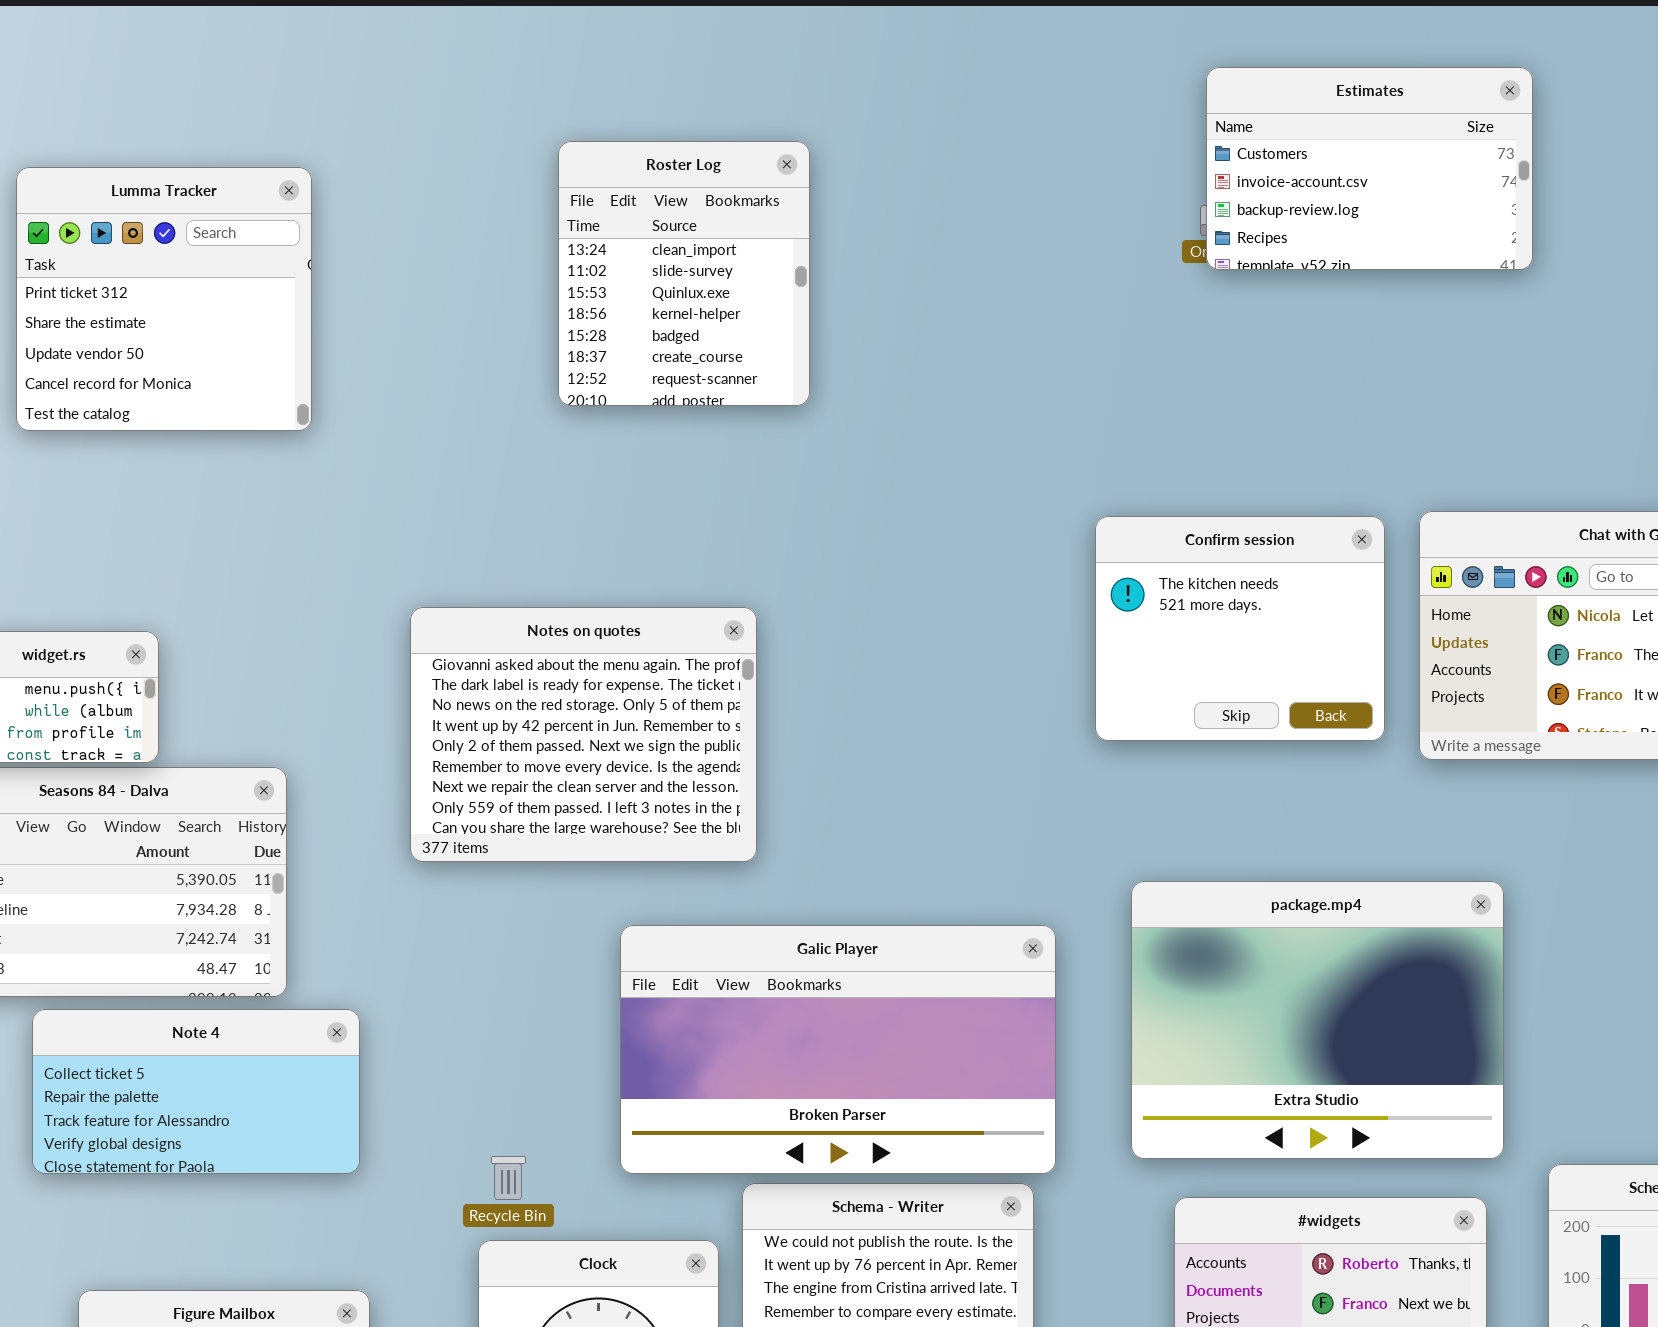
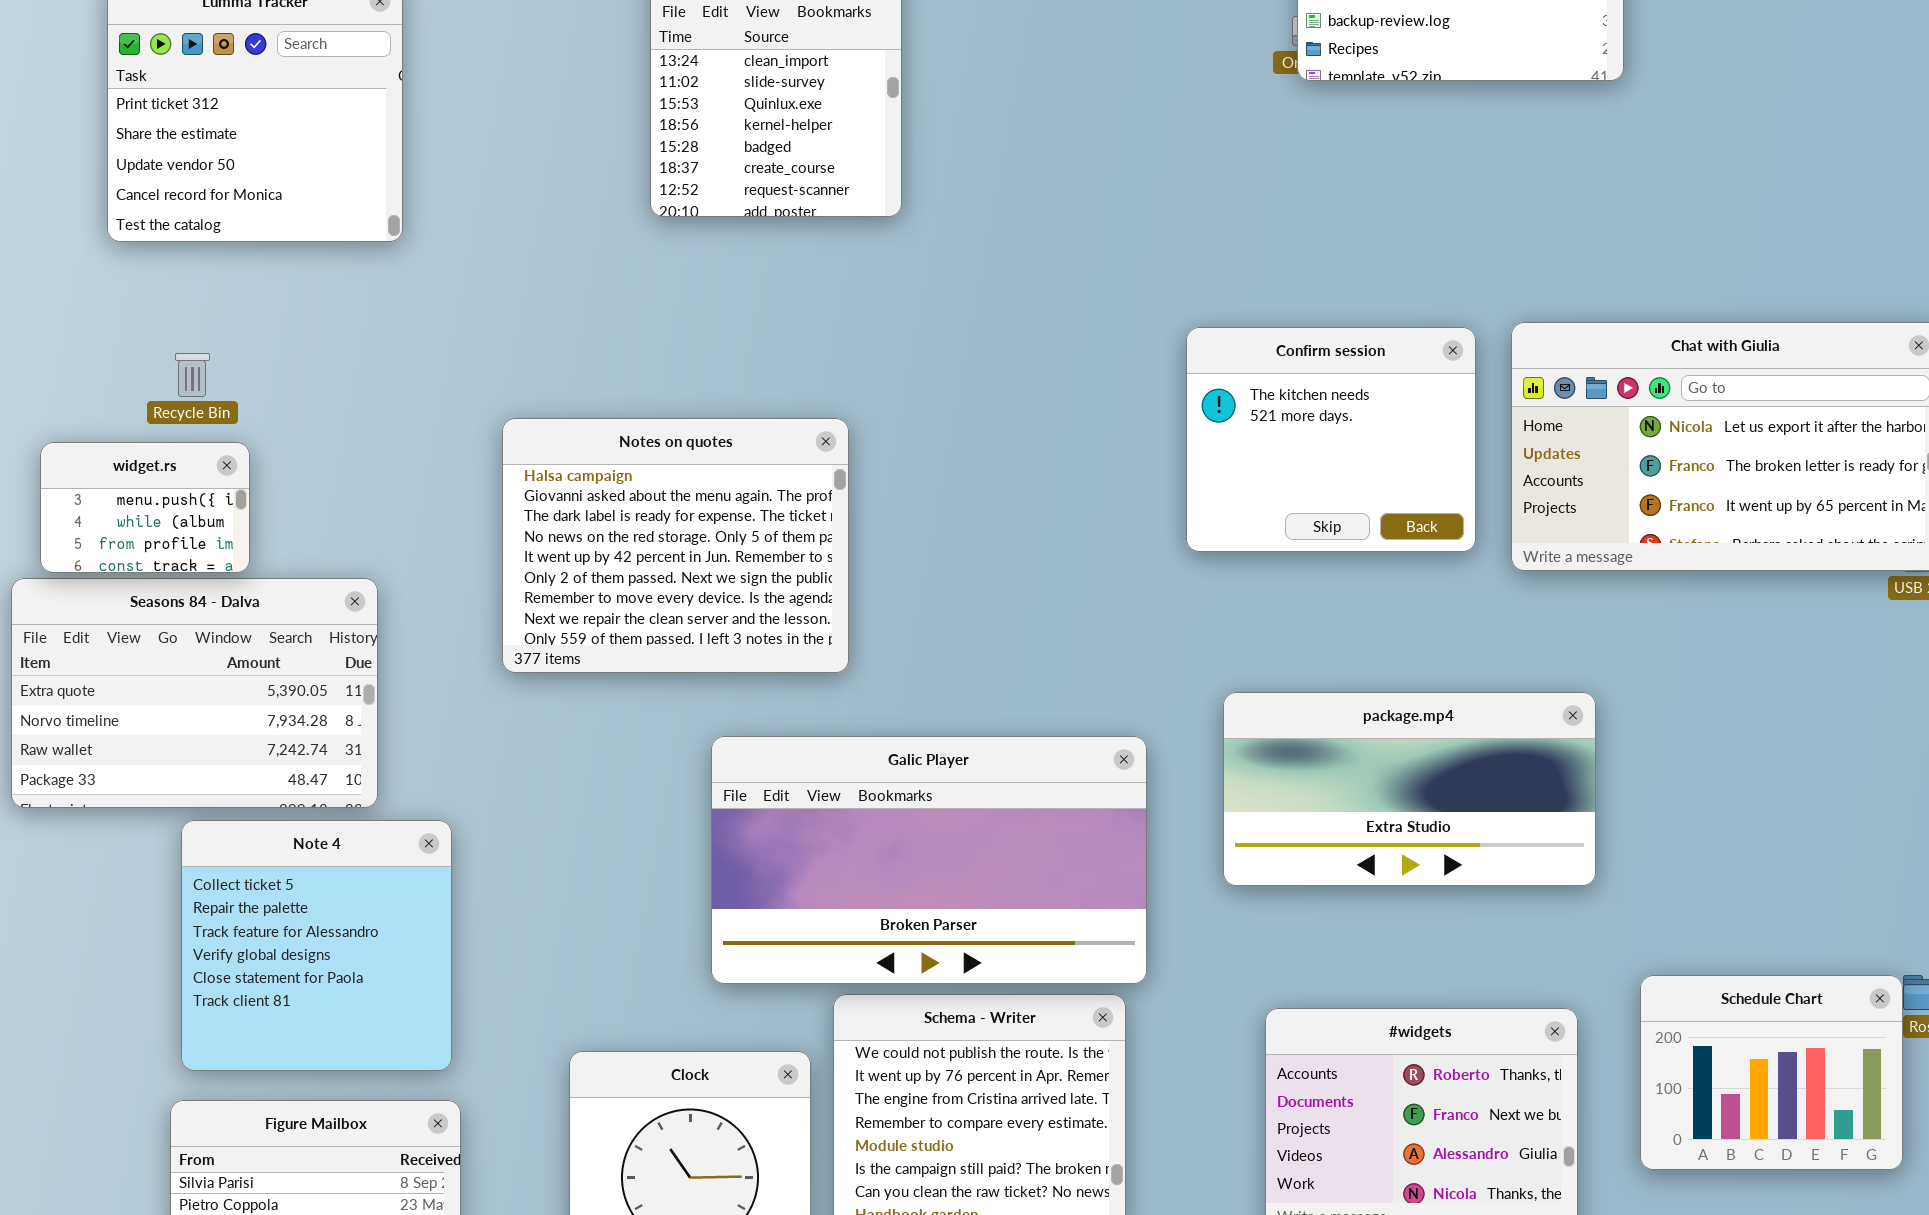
Notes on quotes: [410,607,757,862] -> [502,418,849,673], scrolled up 1 row
package.mp4: [1131,881,1504,1159] -> [1223,692,1596,886], resized
Note 4: [32,1009,360,1174] -> [181,820,452,1071], resized
Recycle Bin: [491,1156,526,1200] -> [175,353,210,397], moved

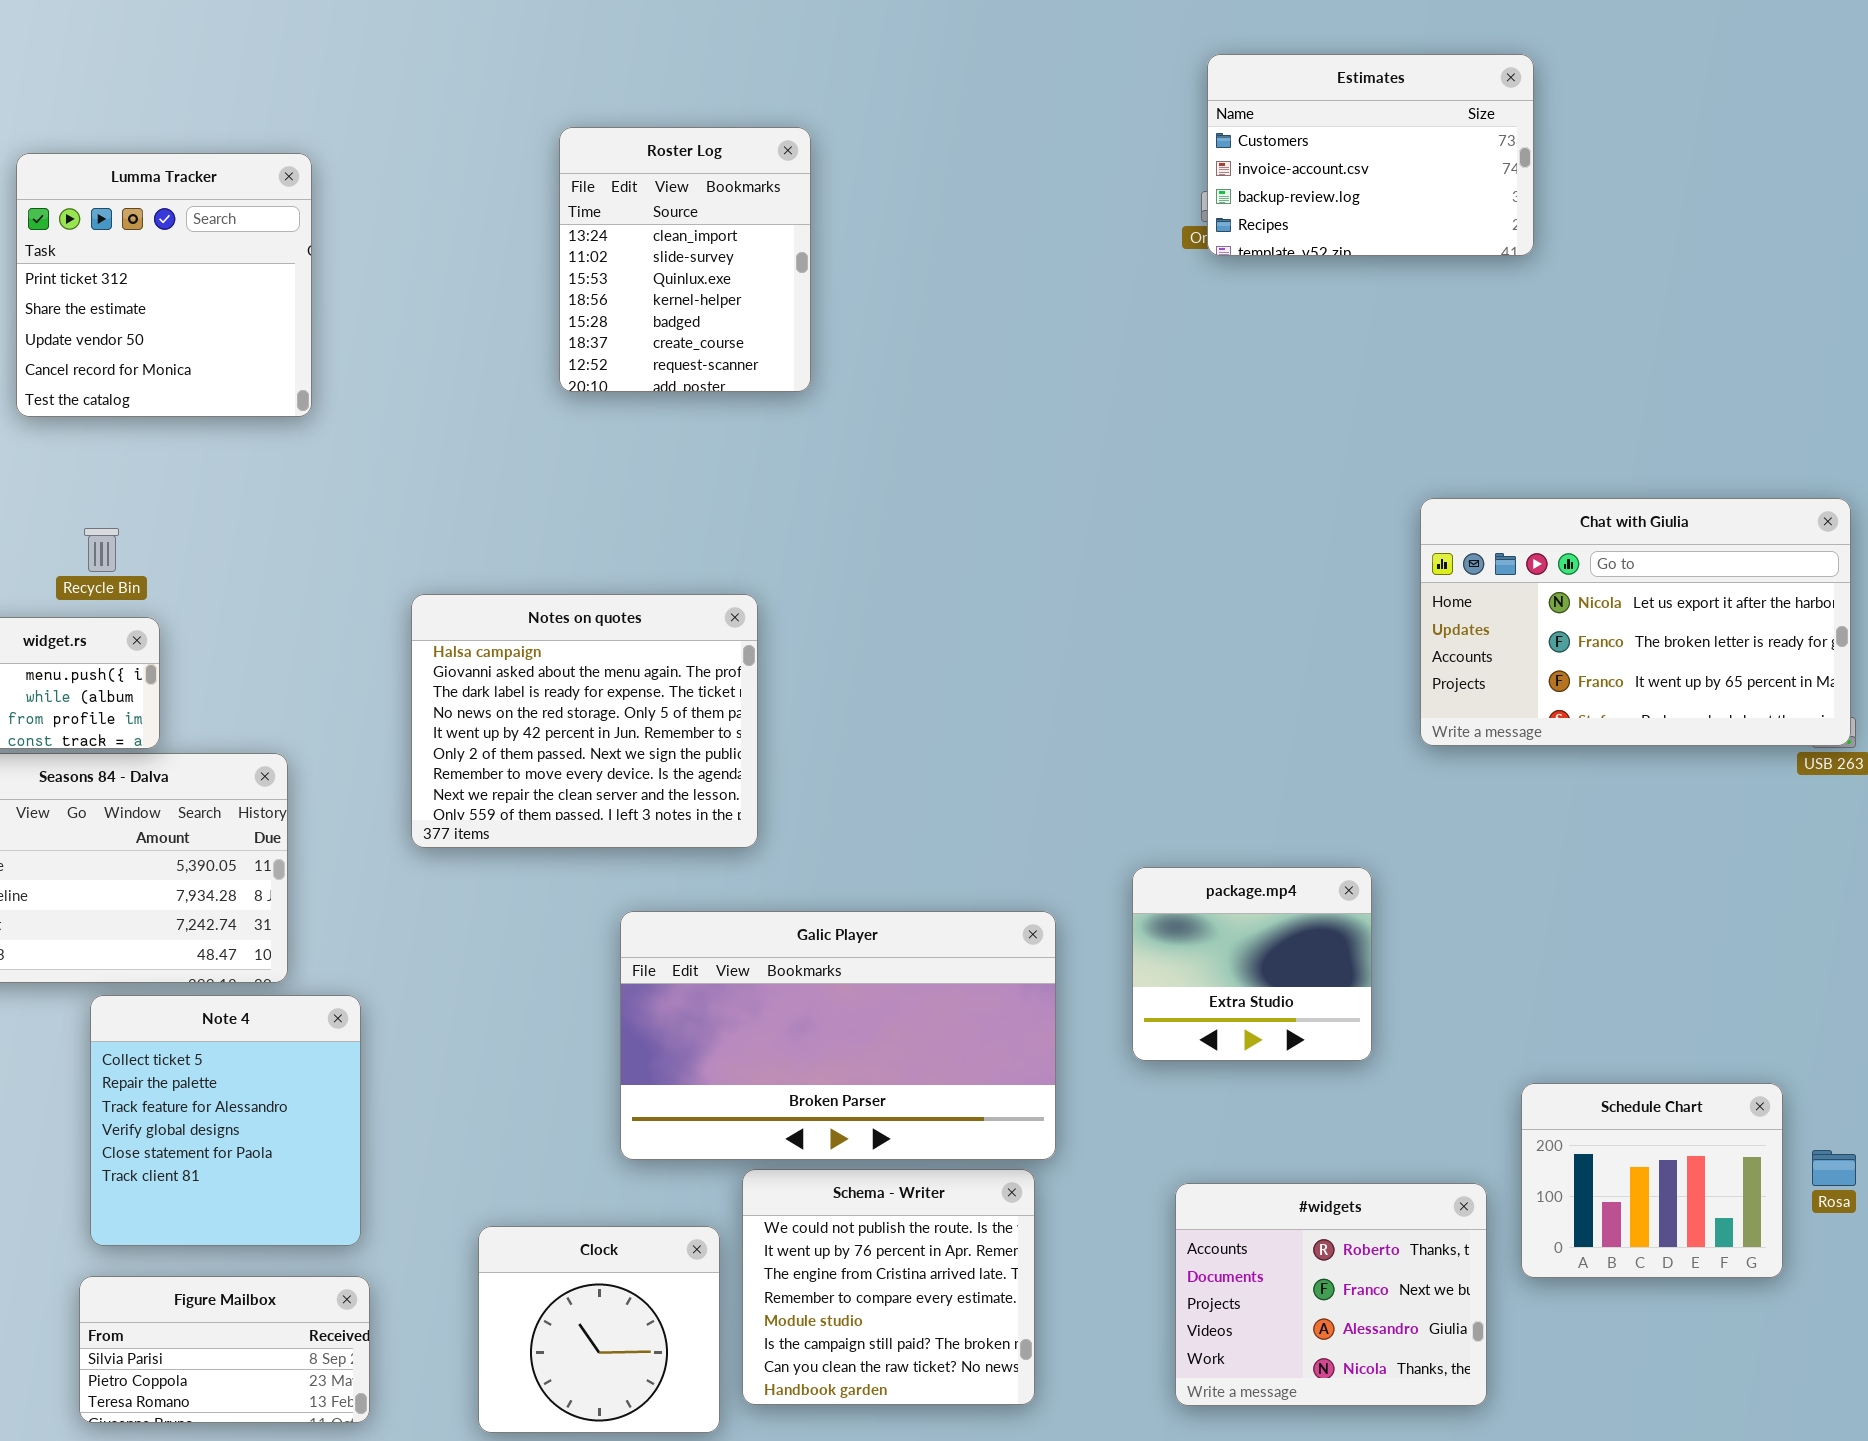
Confirm session: [1186,327,1476,552] -> none, closed
package.mp4: [1223,692,1596,886] -> [1132,867,1372,1061], resized
Schedule Chart: [1640,975,1903,1170] -> [1521,1083,1783,1278], moved

